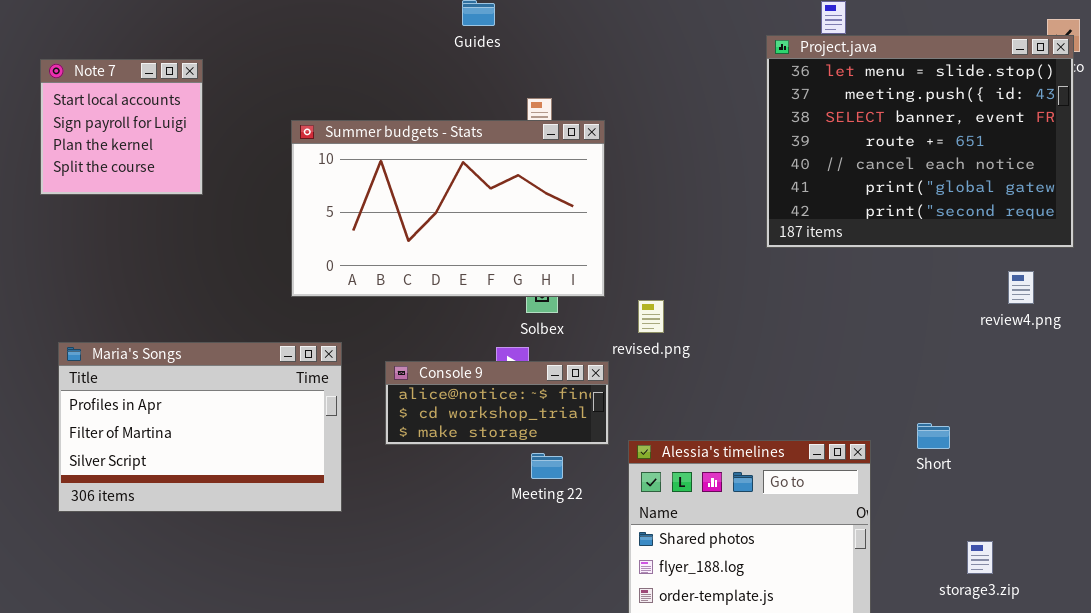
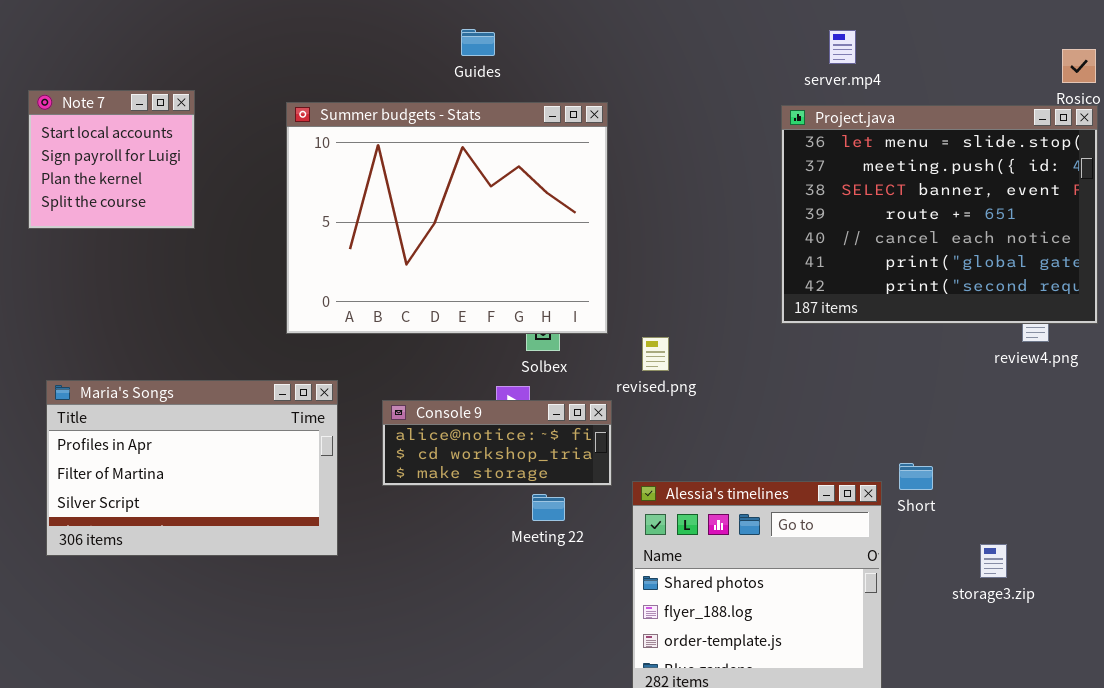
Project.java: [766,35,1074,248] -> [781,105,1098,324], moved
Summer budgets - Stats: [291,120,605,297] -> [286,102,608,334], resized
Short: [917,423,950,449] -> [899,463,933,490], moved
storage3.zip: [967,541,993,574] -> [980,544,1007,578], moved

